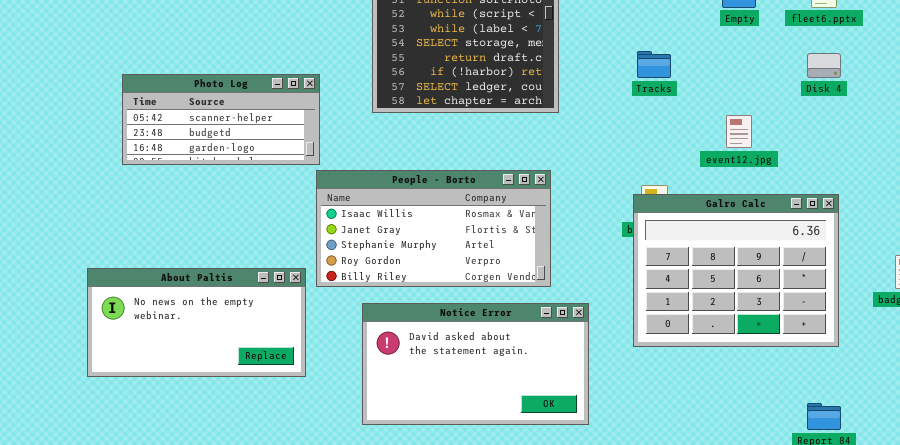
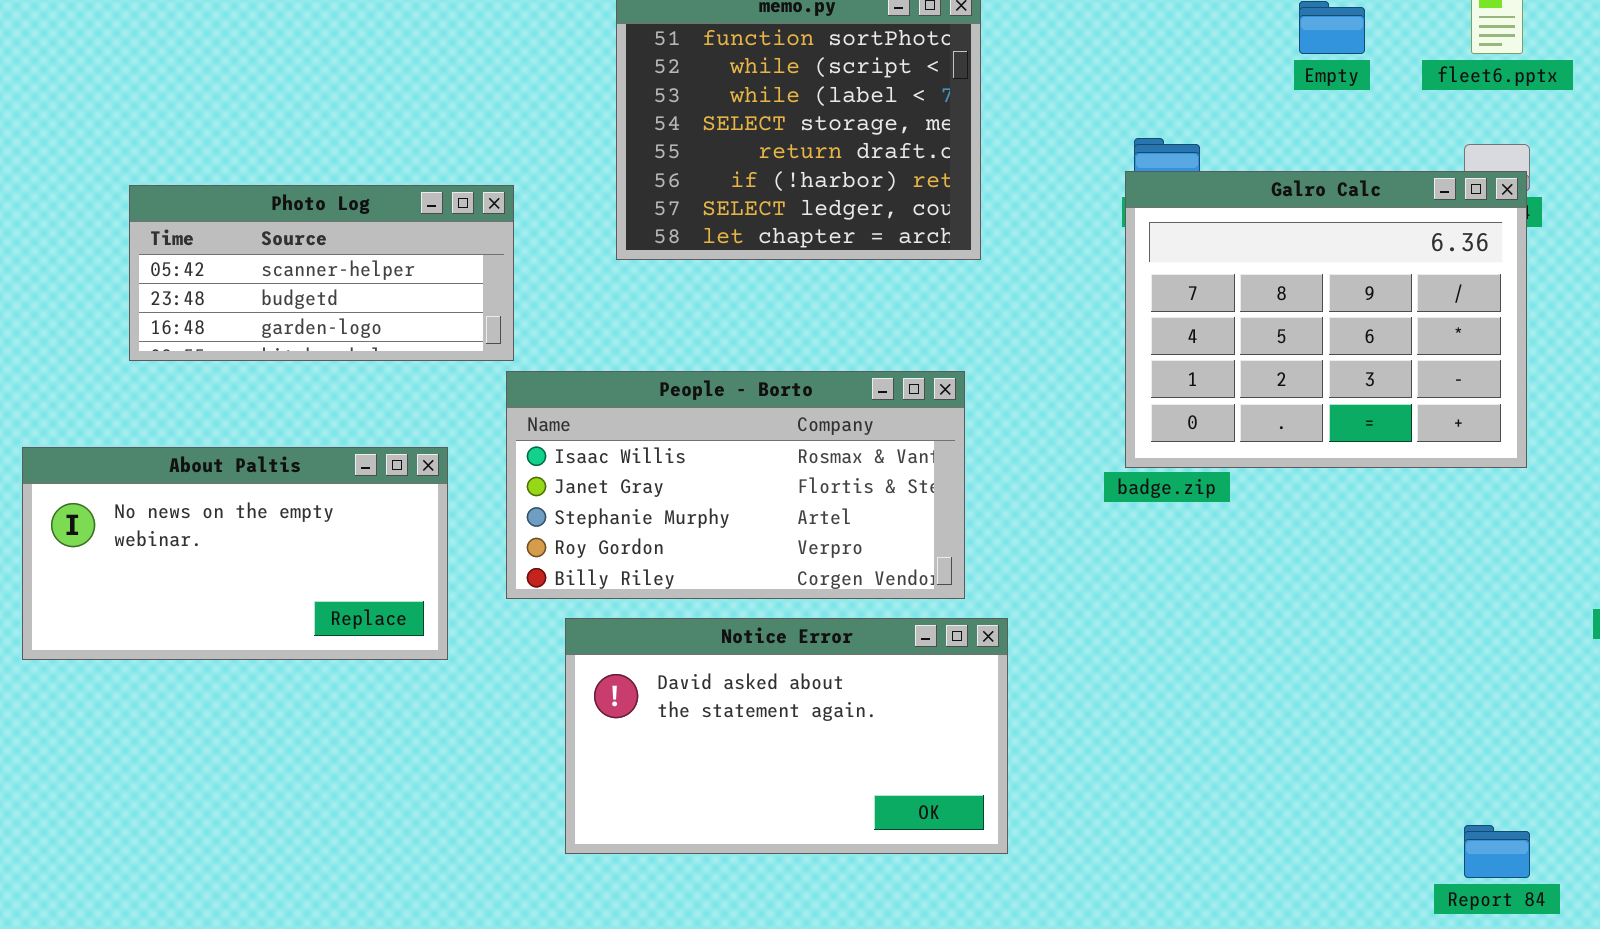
Galro Calc: [633,194,839,347] -> [1125,171,1527,468], moved
About Paltis: [87,268,306,377] -> [22,447,448,660], moved
Notice Error: [362,303,589,425] -> [565,618,1008,854], moved

